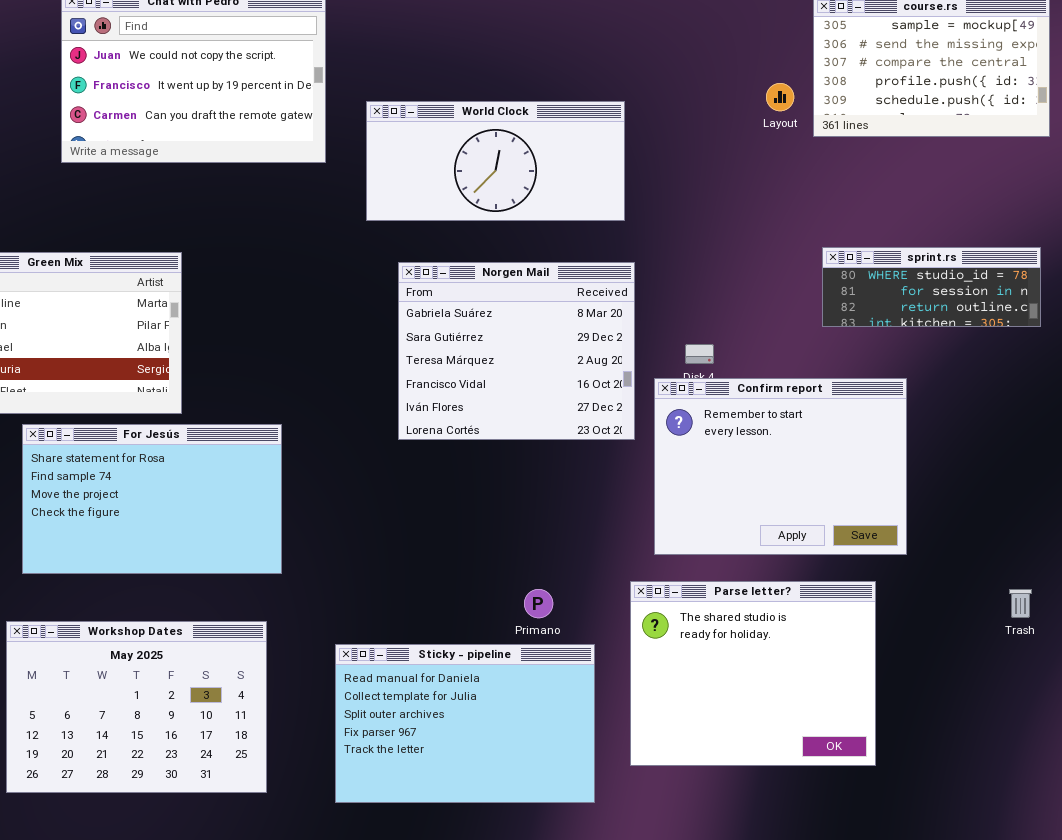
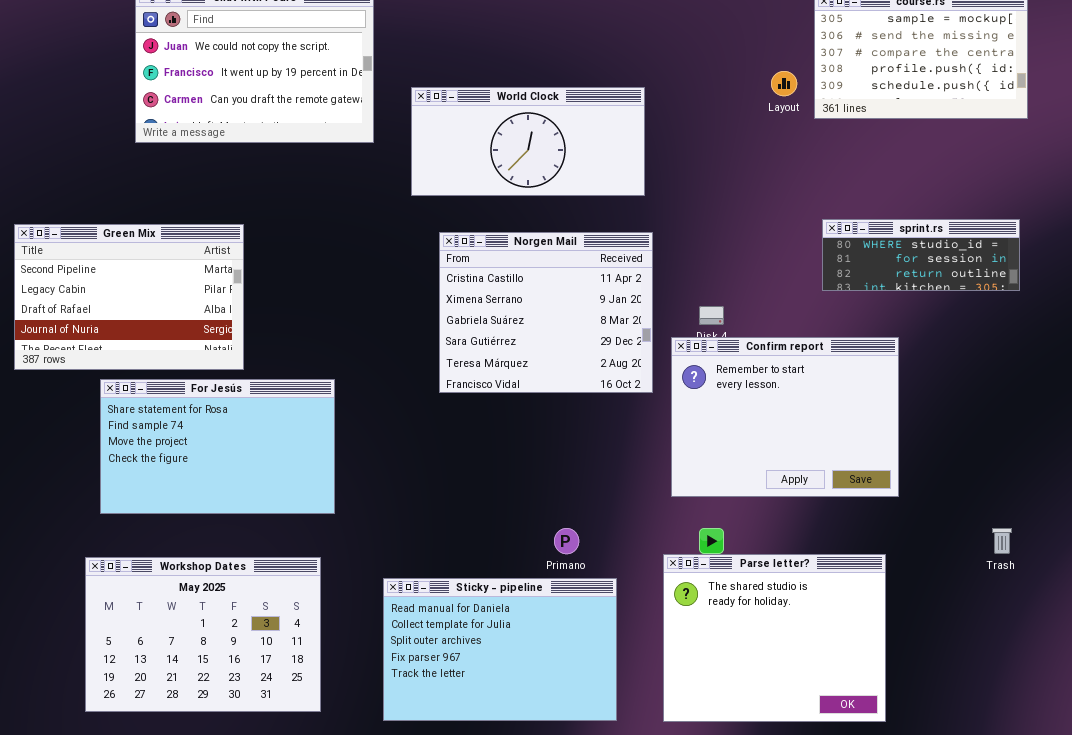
Norgen Mail: [398,262,635,440] -> [439,232,653,393], scrolled up 2 rows
Parse letter?: [630,581,876,766] -> [663,554,886,722], moved

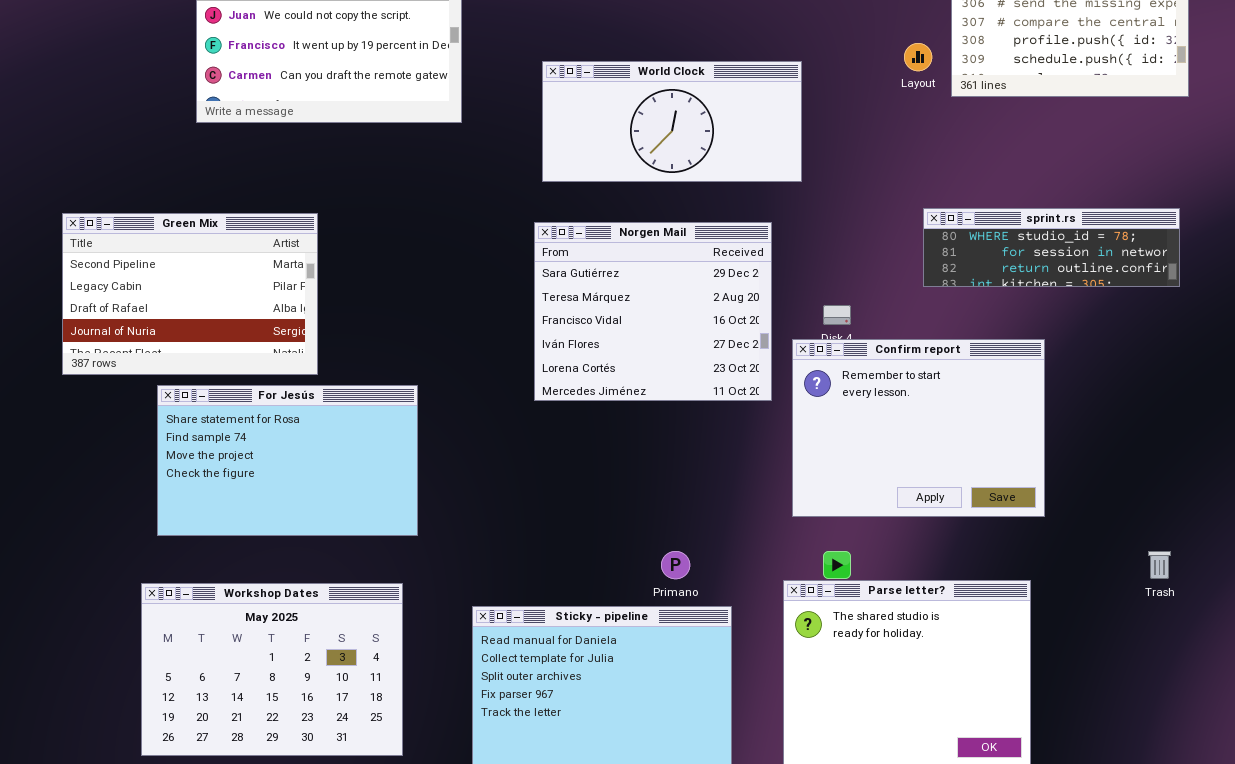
World Clock: [411,87,645,196] -> [542,61,802,182], moved
sprint.rs: [822,219,1020,291] -> [923,208,1180,287], resized
Norgen Mail: [439,232,653,393] -> [534,222,772,401], scrolled down 3 rows

